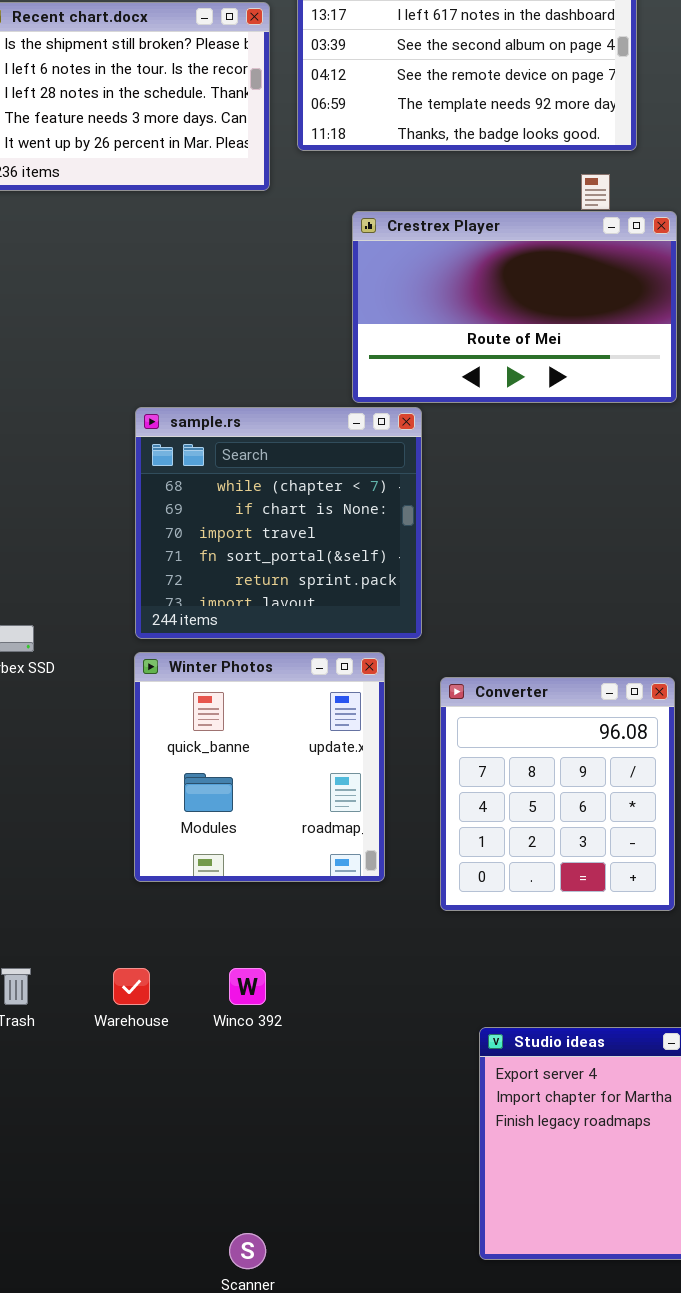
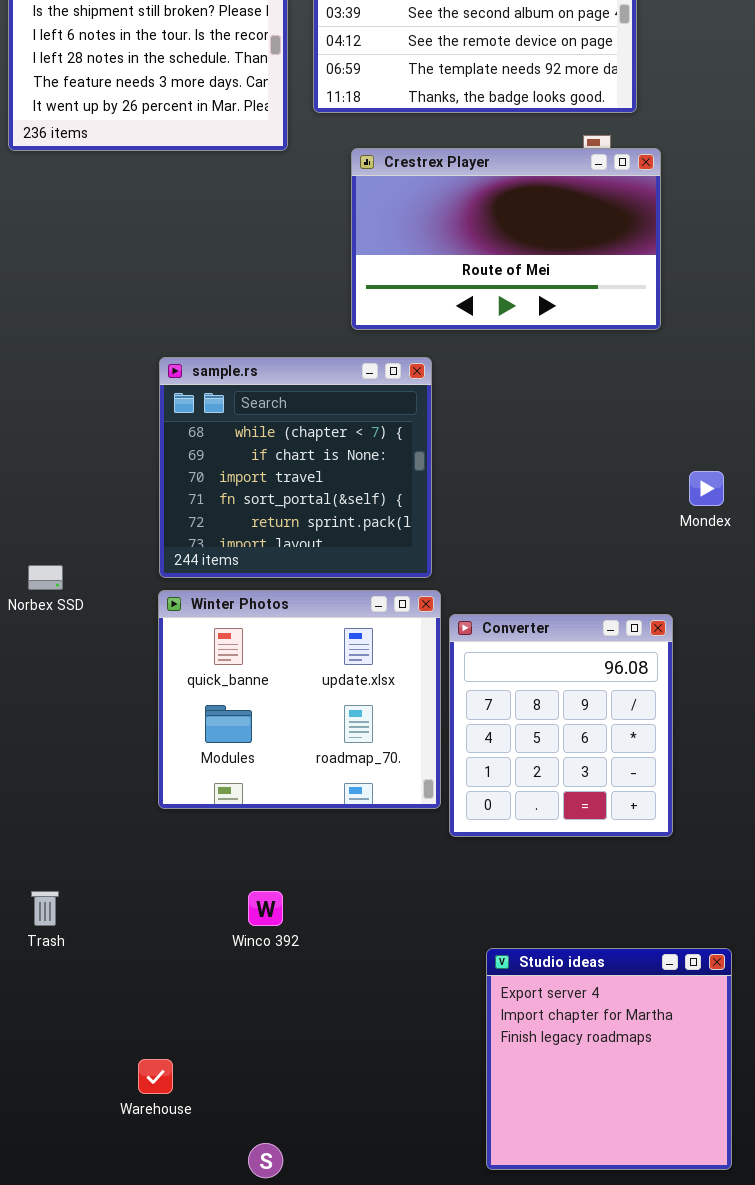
Crestrex Player: [352,211,677,403] -> [351,148,661,330], moved
Winter Photos: [134,652,385,882] -> [158,590,441,809], resized
Warehouse: [113,968,150,1005] -> [138,1059,173,1094], moved

